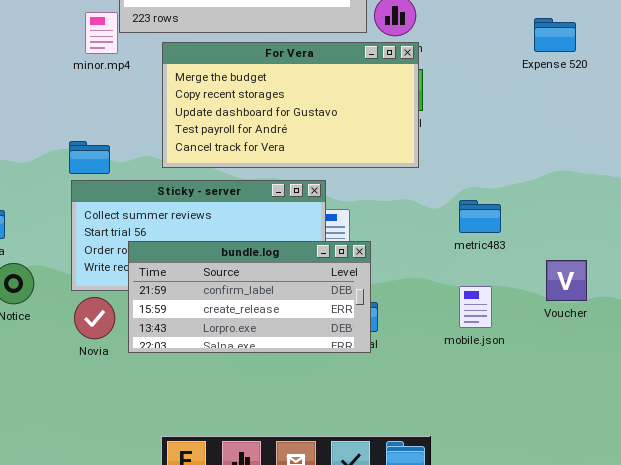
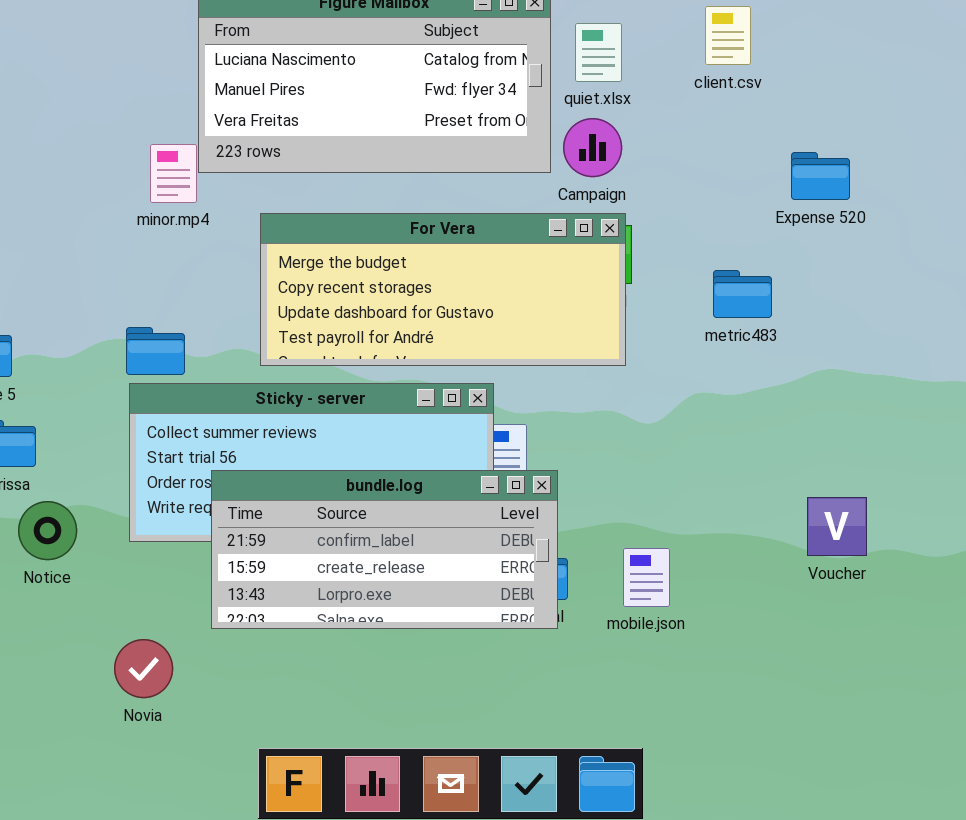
For Vera: [162,42,419,168] -> [260,213,626,366], resized
metric483: [459,200,501,233] -> [713,270,772,318], moved
mobile.json: [459,286,492,328] -> [623,548,670,607], moved
Novia: [74,297,115,339] -> [114,639,173,698], moved

